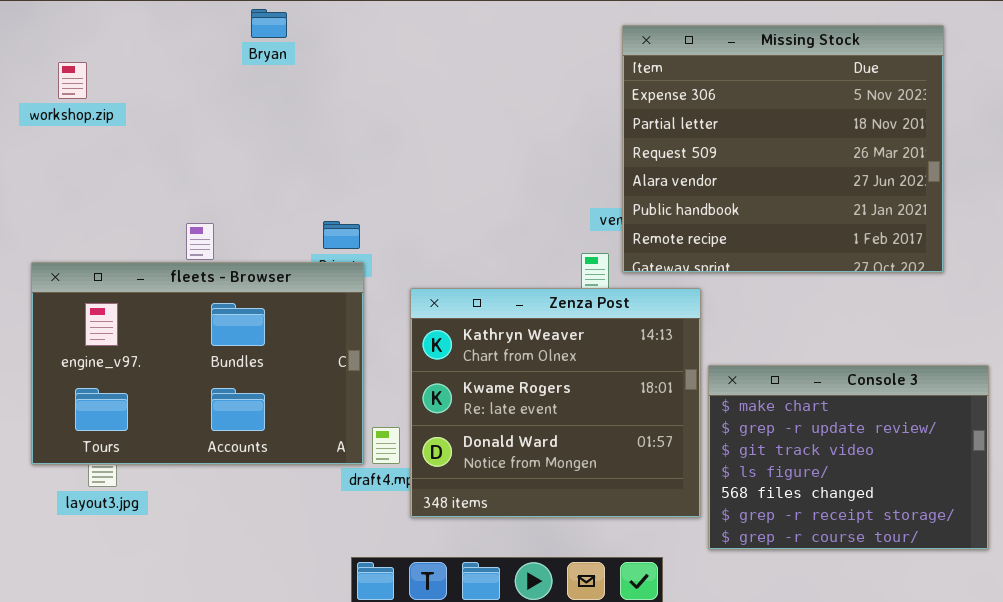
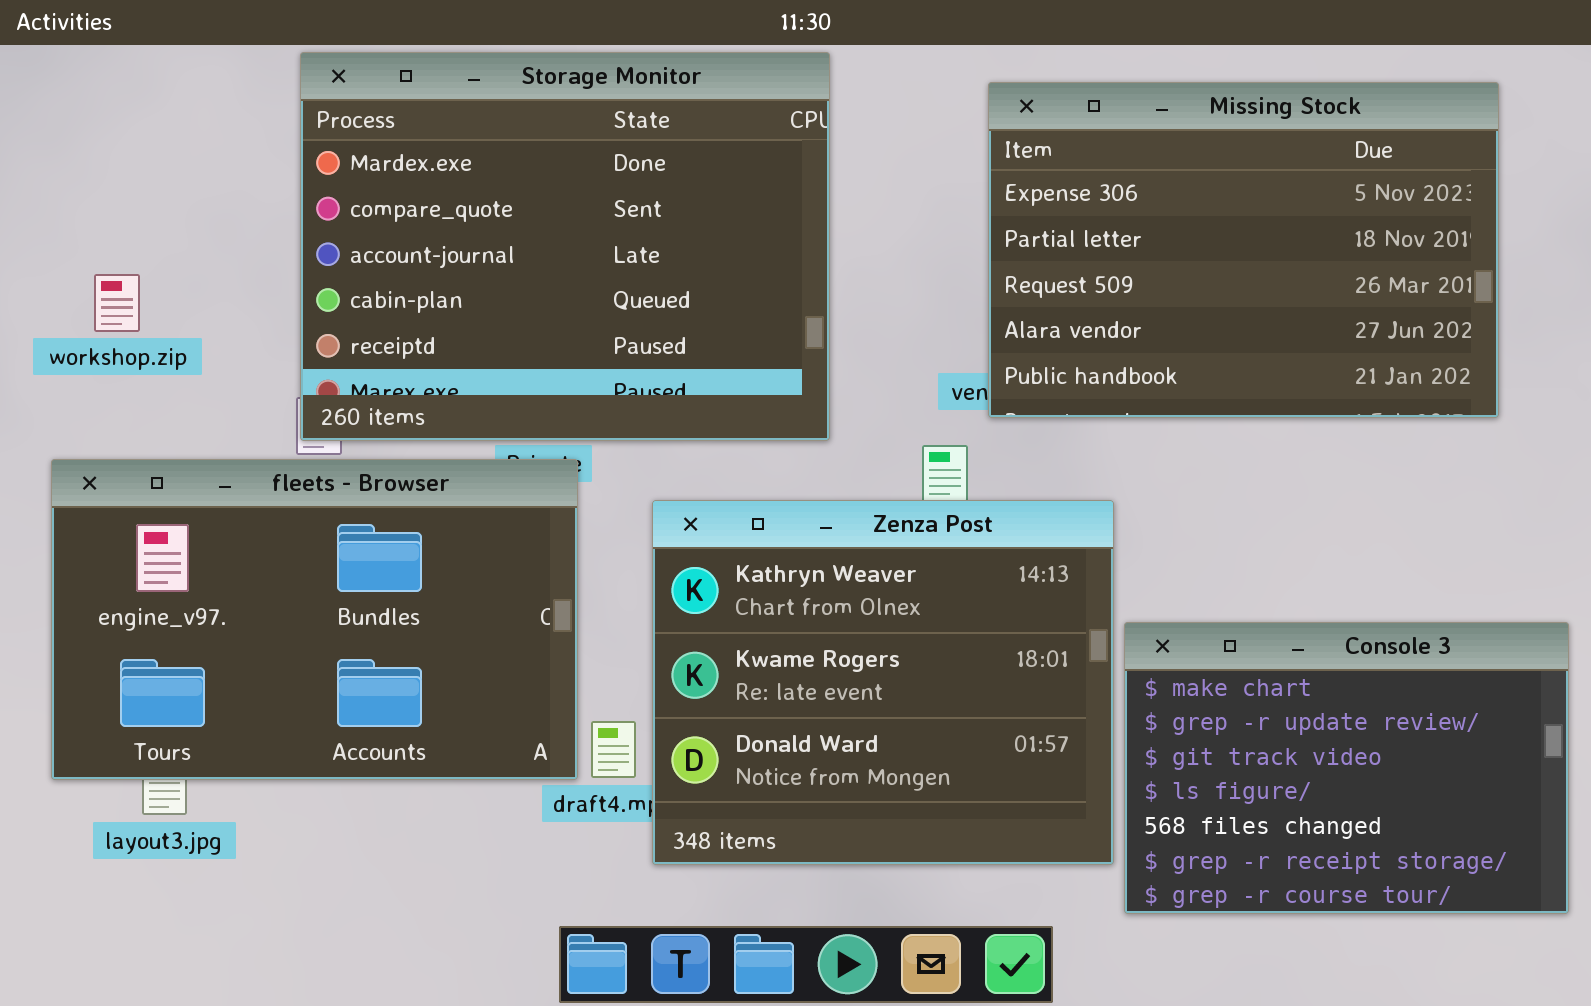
Storage Monitor: none -> [300,52,830,441], opened
Missing Stock: [622,25,944,273] -> [988,82,1499,418], resized
workshop.zip: [58,62,87,99] -> [94,274,140,332], moved

